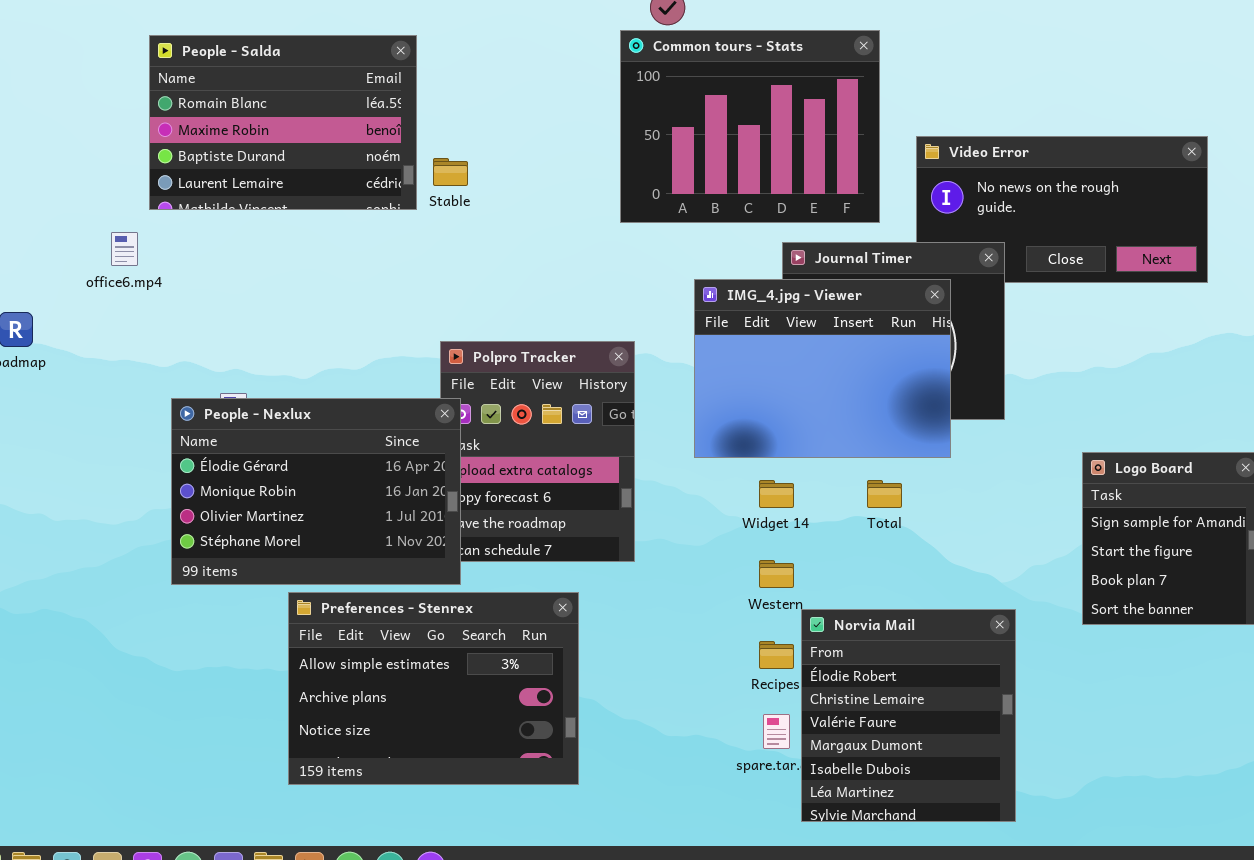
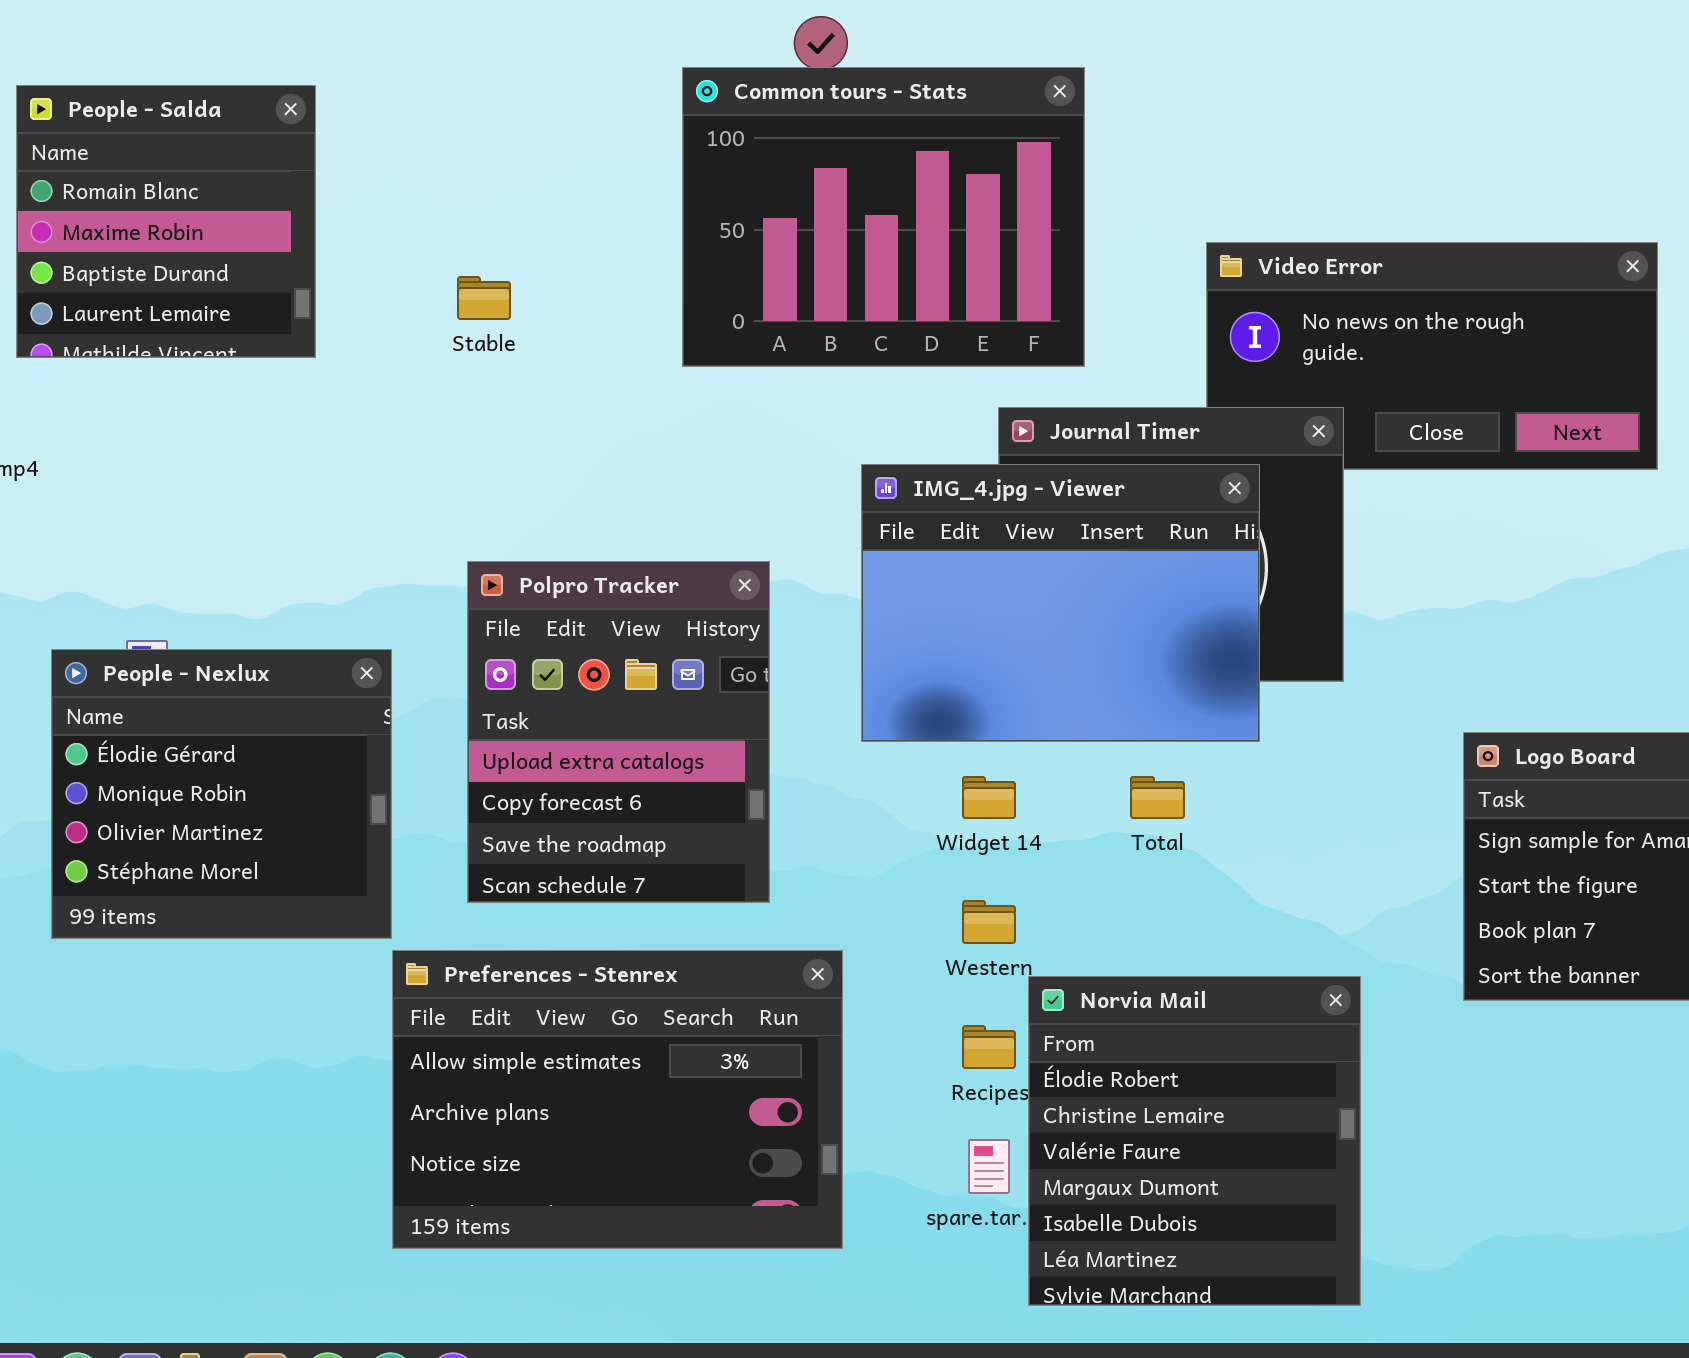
Common tours - Stats: [620,30,880,223] -> [682,67,1085,367], moved
People - Salda: [149,35,417,210] -> [16,85,316,358], resized
People - Nexlux: [171,398,461,585] -> [51,649,392,939], resized
Preferences - Stenrex: [288,592,579,785] -> [392,950,843,1249], moved

